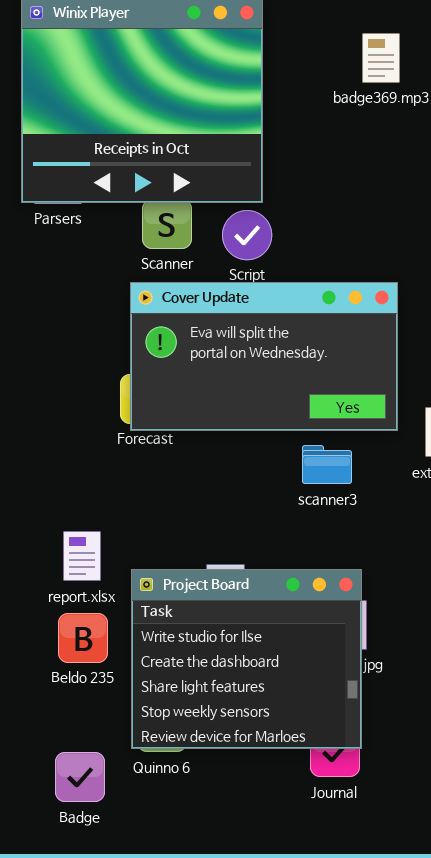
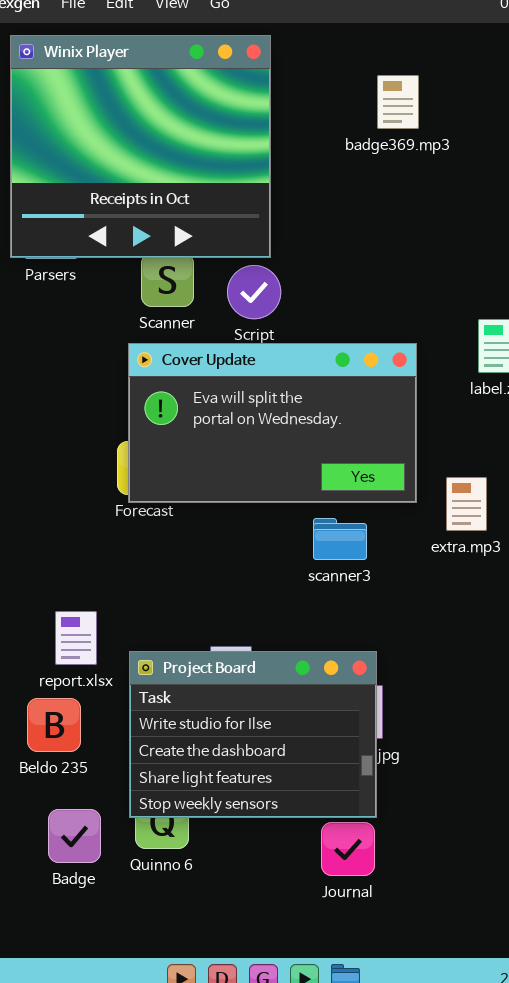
Project Board: [131,569,362,749] -> [129,651,377,818], resized
Beldo 235: [58,613,108,663] -> [27,698,81,752], moved
Badge: [55,752,105,802] -> [48,809,101,863], moved

